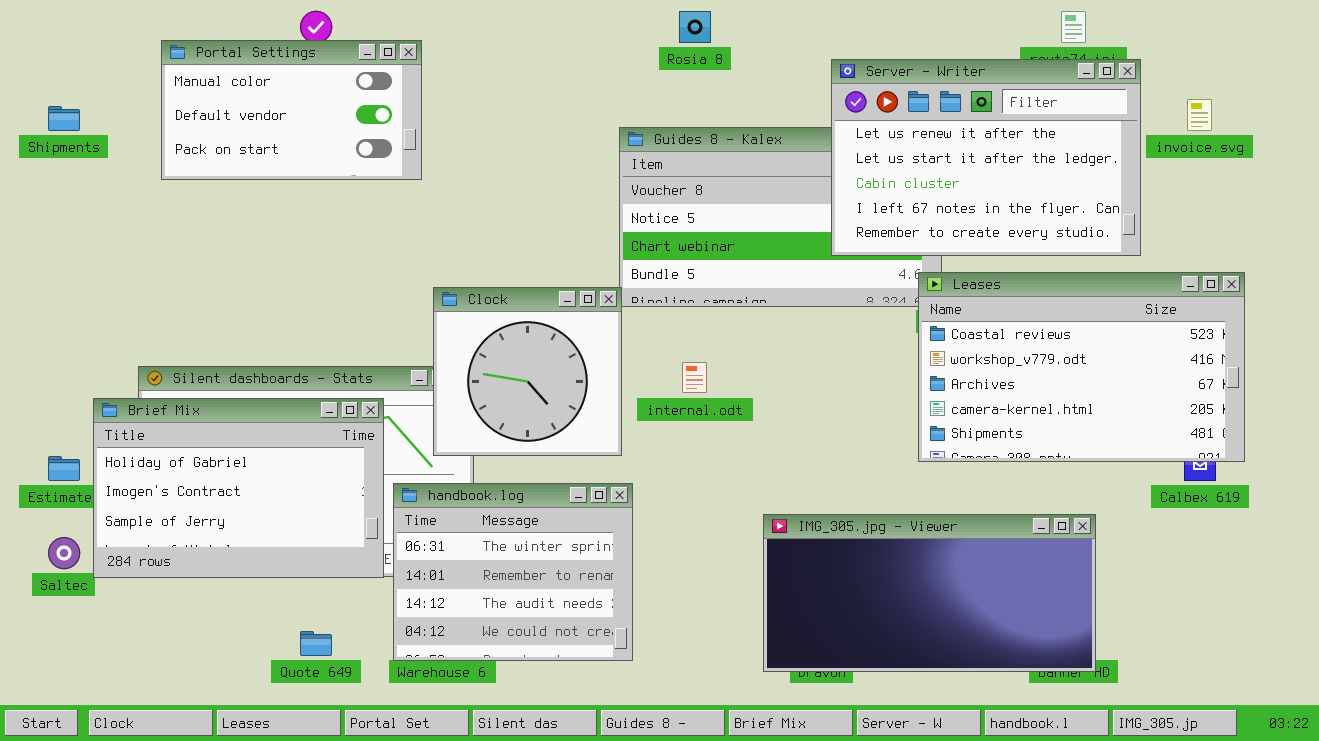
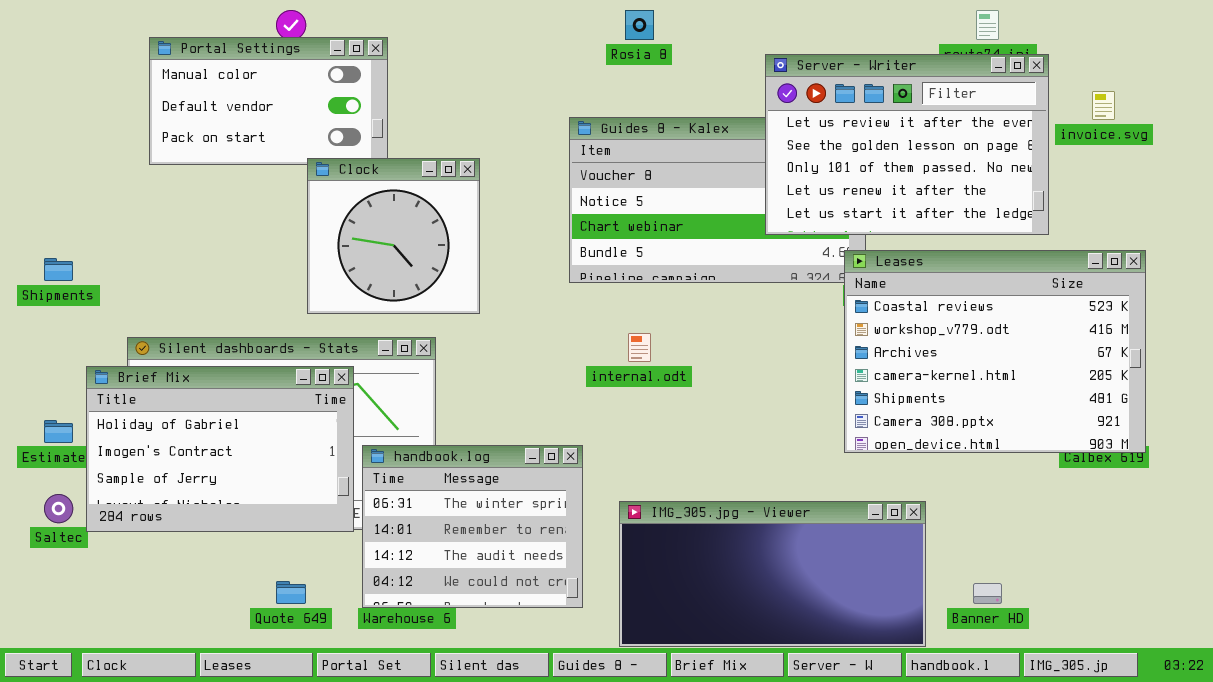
Server - Writer: [831,59,1141,256] -> [765,54,1049,235], scrolled up 3 rows
Shipments: [48,106,80,131] -> [44,258,73,281], moved
Leases: [918,272,1245,462] -> [844,250,1146,453], resized
Clock: [433,287,622,456] -> [307,158,480,314], moved
IMG_305.jpg - Viewer: [763,514,1096,672] -> [619,501,926,647], moved

